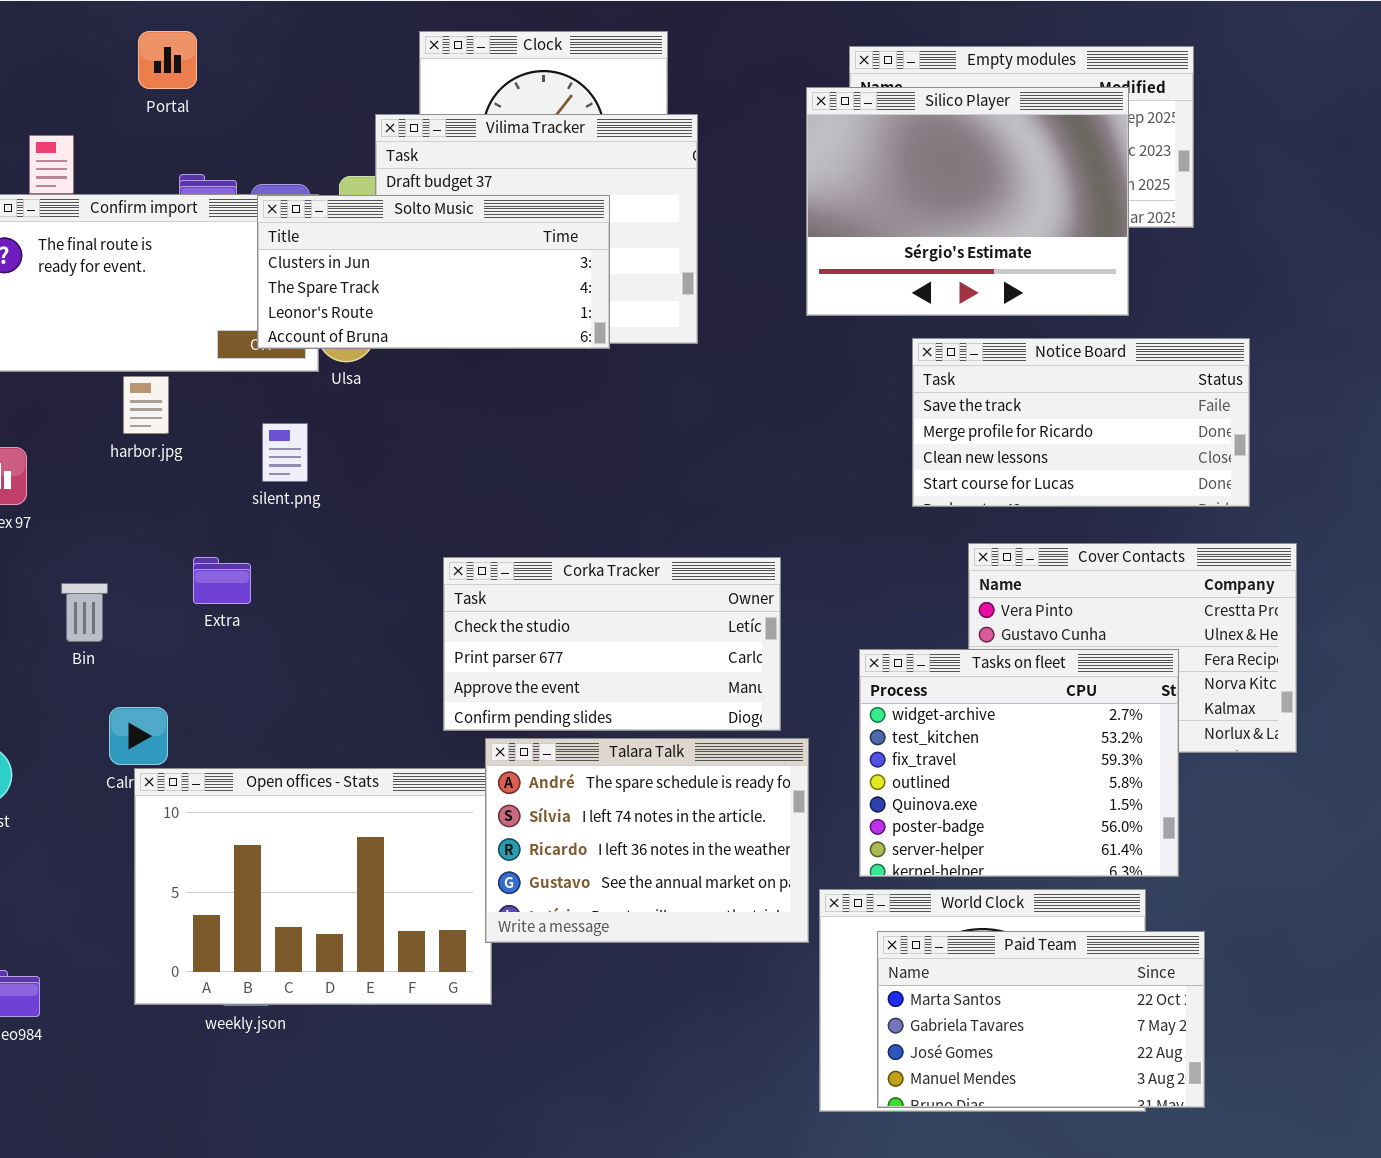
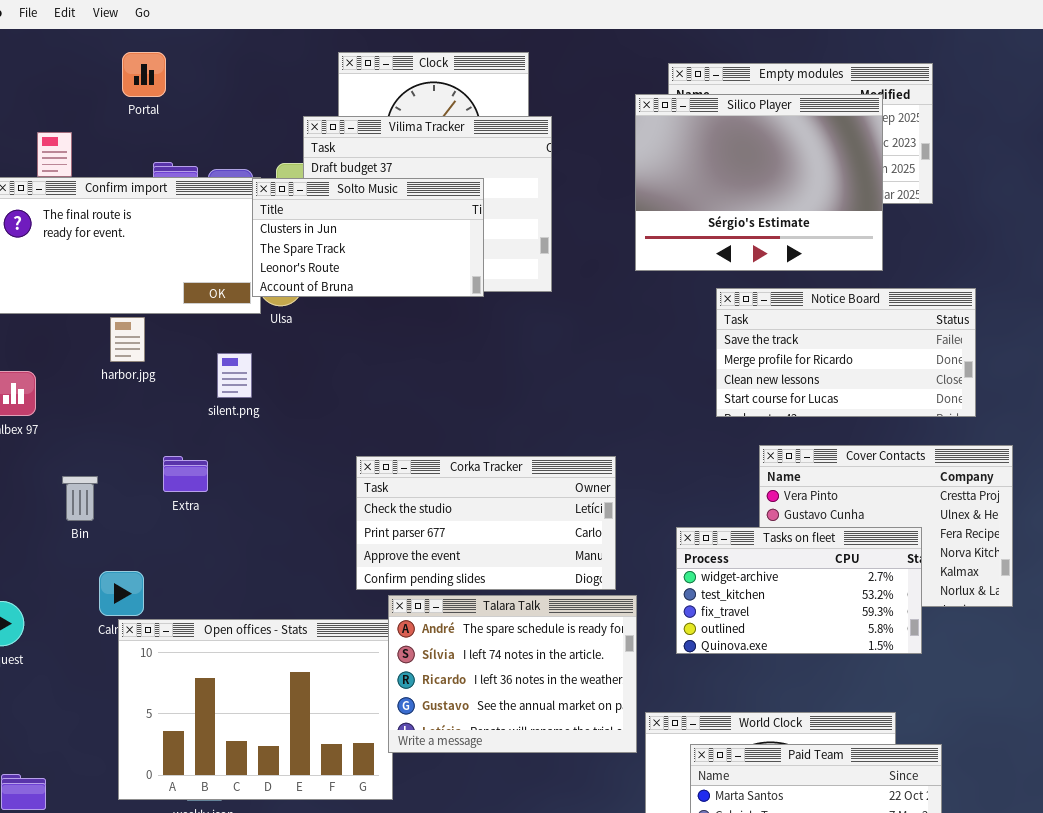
Solto Music: [257,195,610,349] -> [252,178,484,297], resized
Tasks on fleet: [859,649,1179,877] -> [676,527,922,654], resized

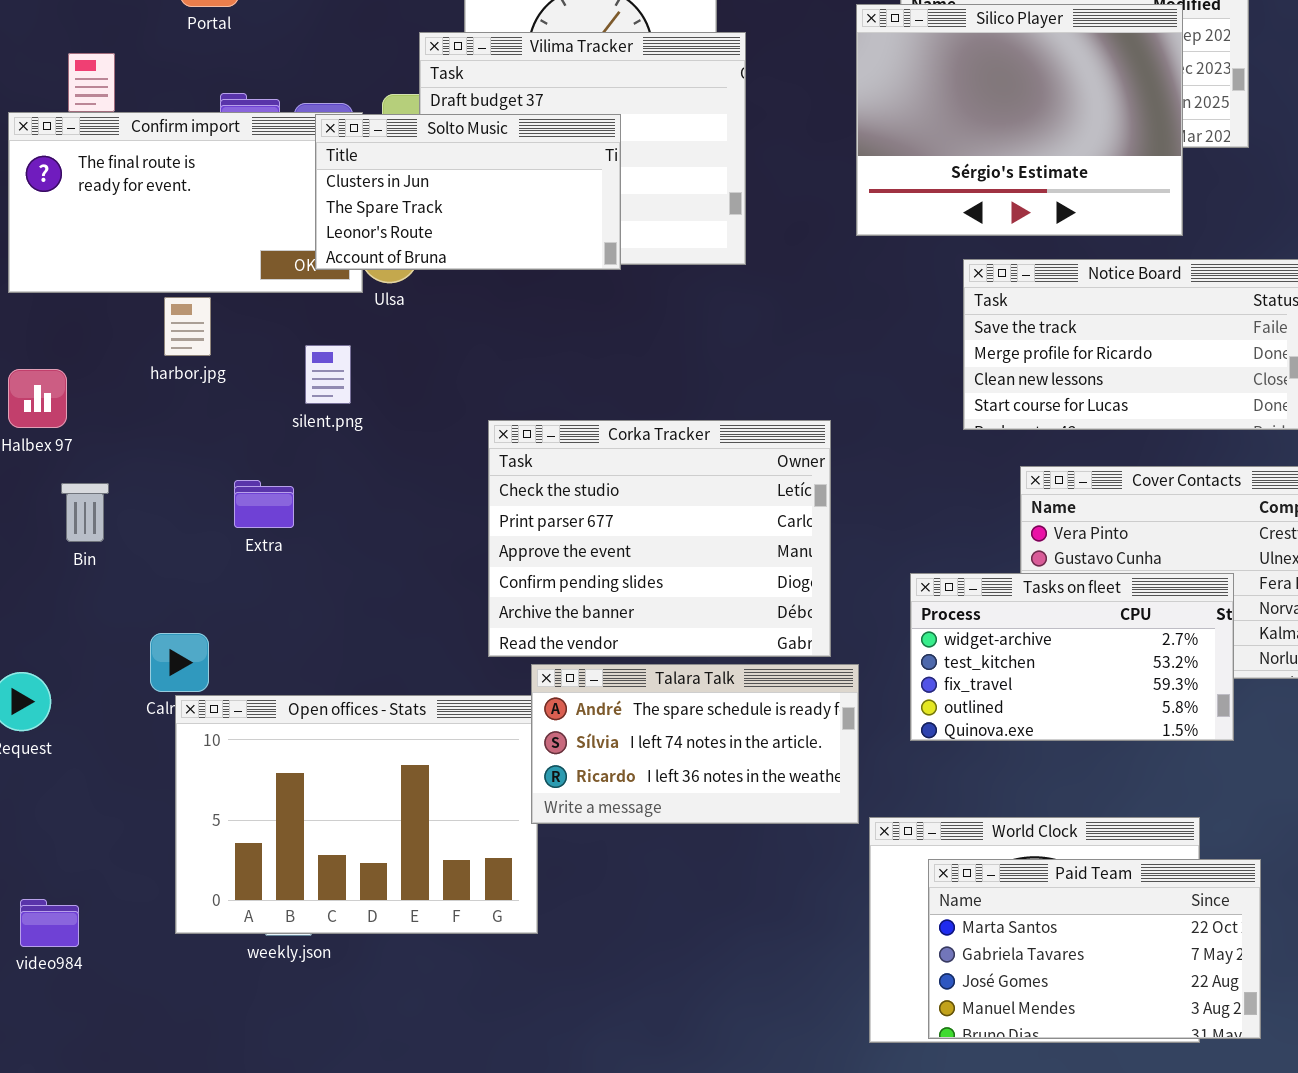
Solto Music: [252,178,484,297] -> [315,114,621,270], moved
Corka Tracker: [356,456,616,590] -> [488,420,831,657], resized
Bin: [62,476,98,521] -> [61,483,109,542], moved
Talara Talk: [388,595,637,753] -> [531,664,859,824], resized

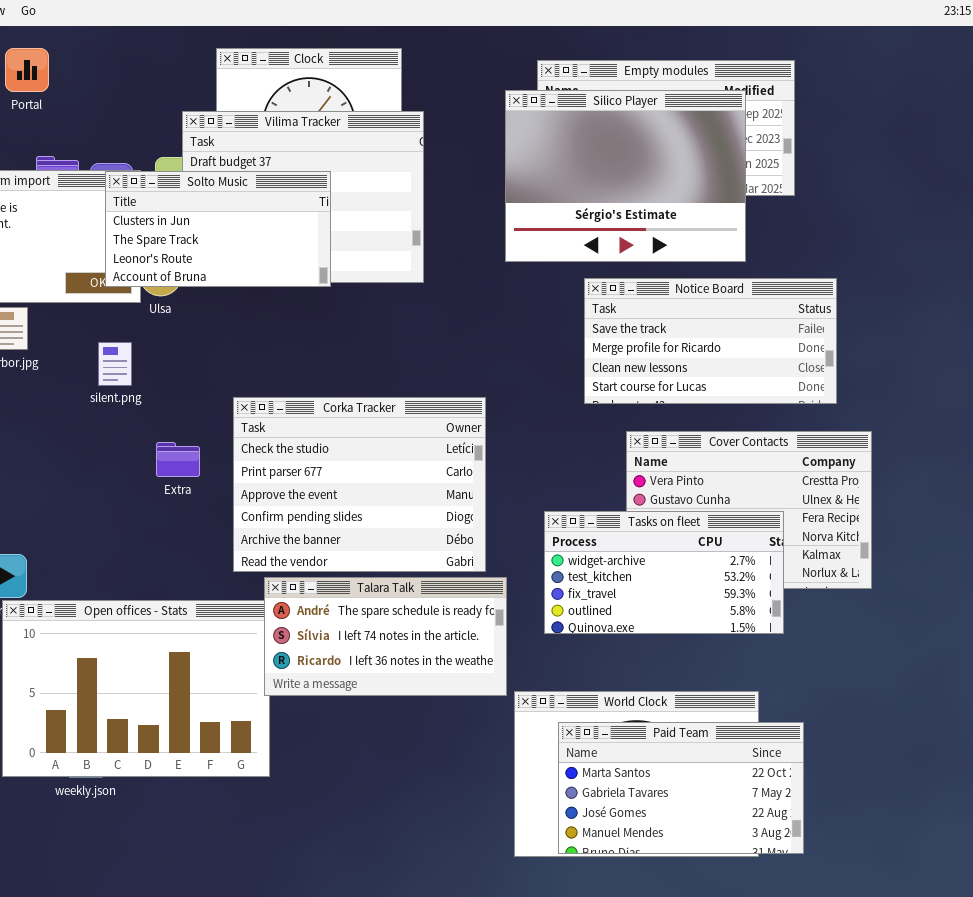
Extra: [234,480,294,528] -> [156,442,200,477], moved

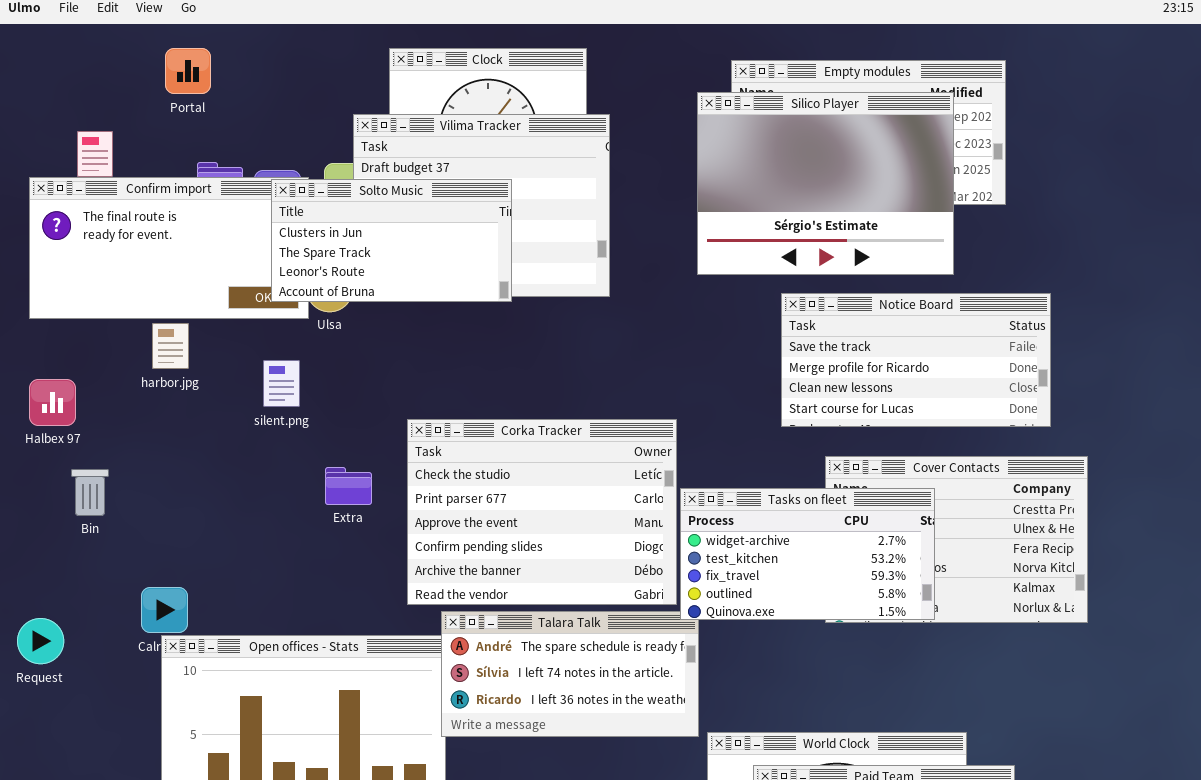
Tasks on fleet: [544,511,784,634] -> [680,488,935,620], moved

